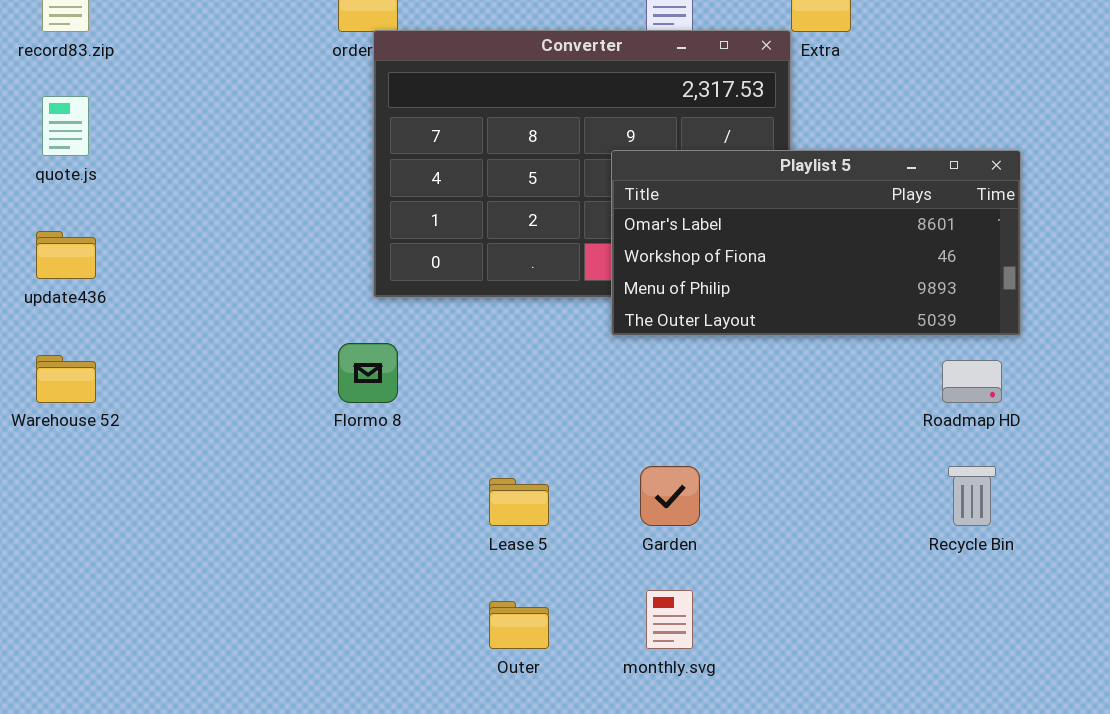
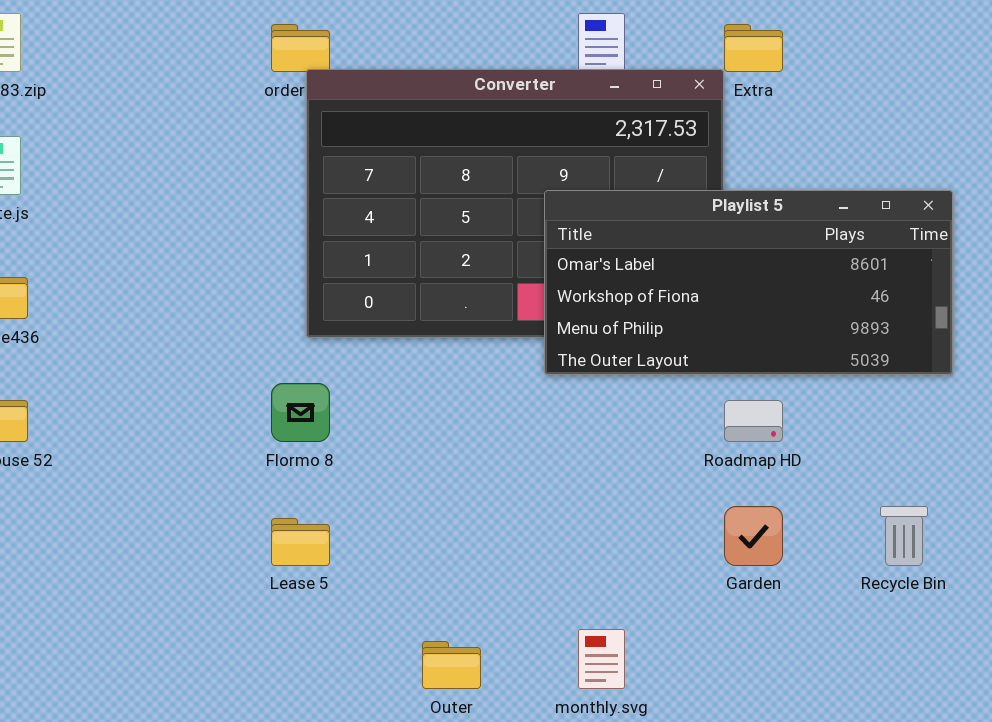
Roadmap HD: [942,360,1002,403] -> [724,400,783,442], moved
Garden: [640,466,700,526] -> [724,506,783,566], moved
Lease 5: [489,478,549,526] -> [271,518,330,566], moved

